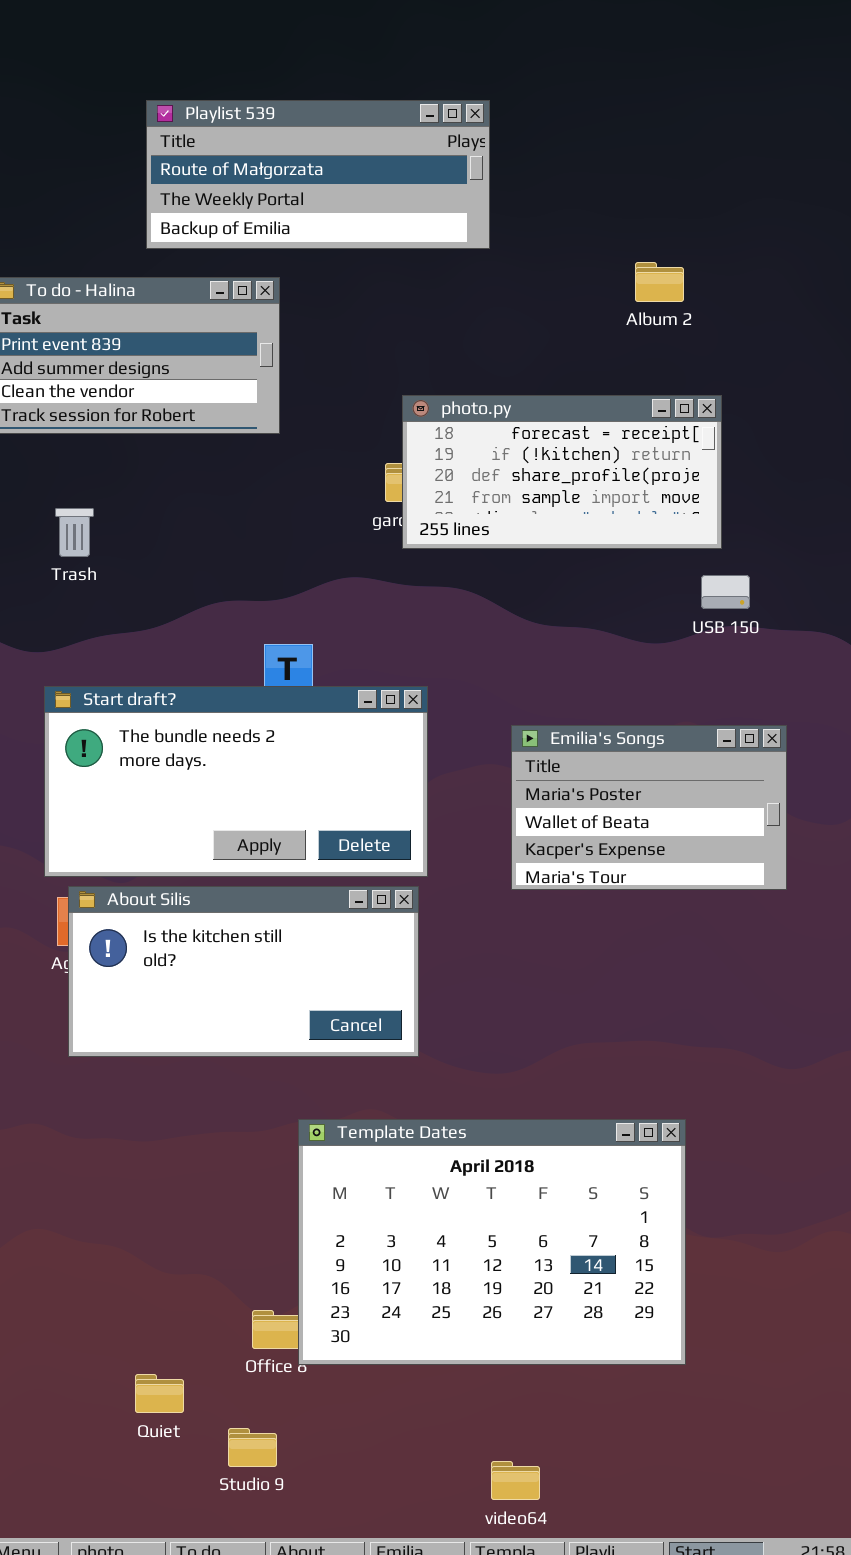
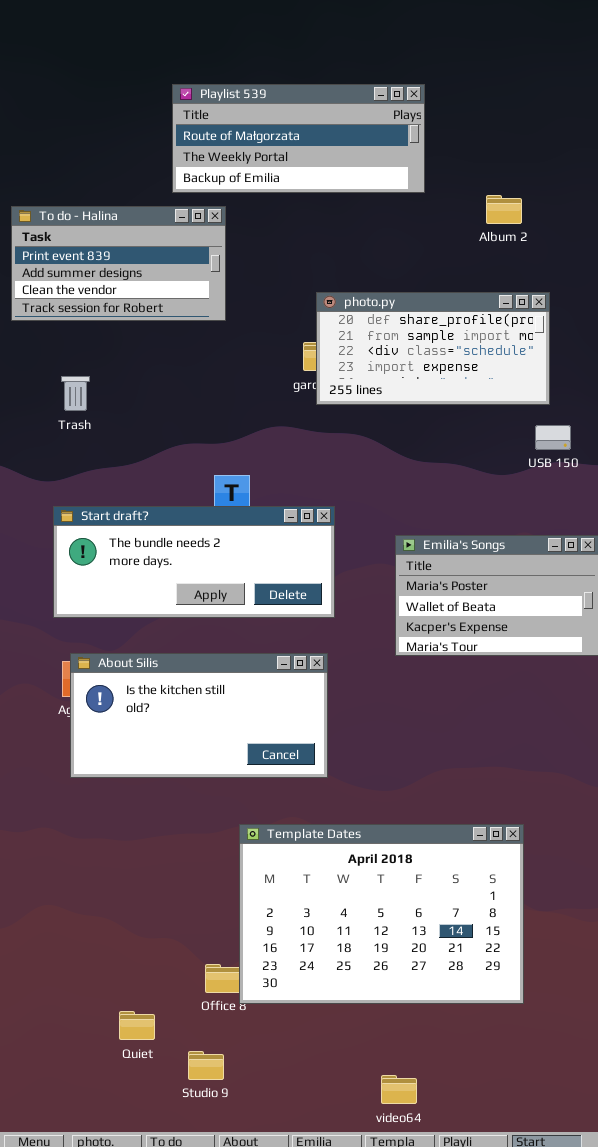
Playlist 539: [146,100,490,249] -> [172,84,425,193], moved
photo.py: [402,395,722,549] -> [316,292,550,405], scrolled down 2 rows
Start draft?: [44,686,428,877] -> [53,506,335,618], resized

